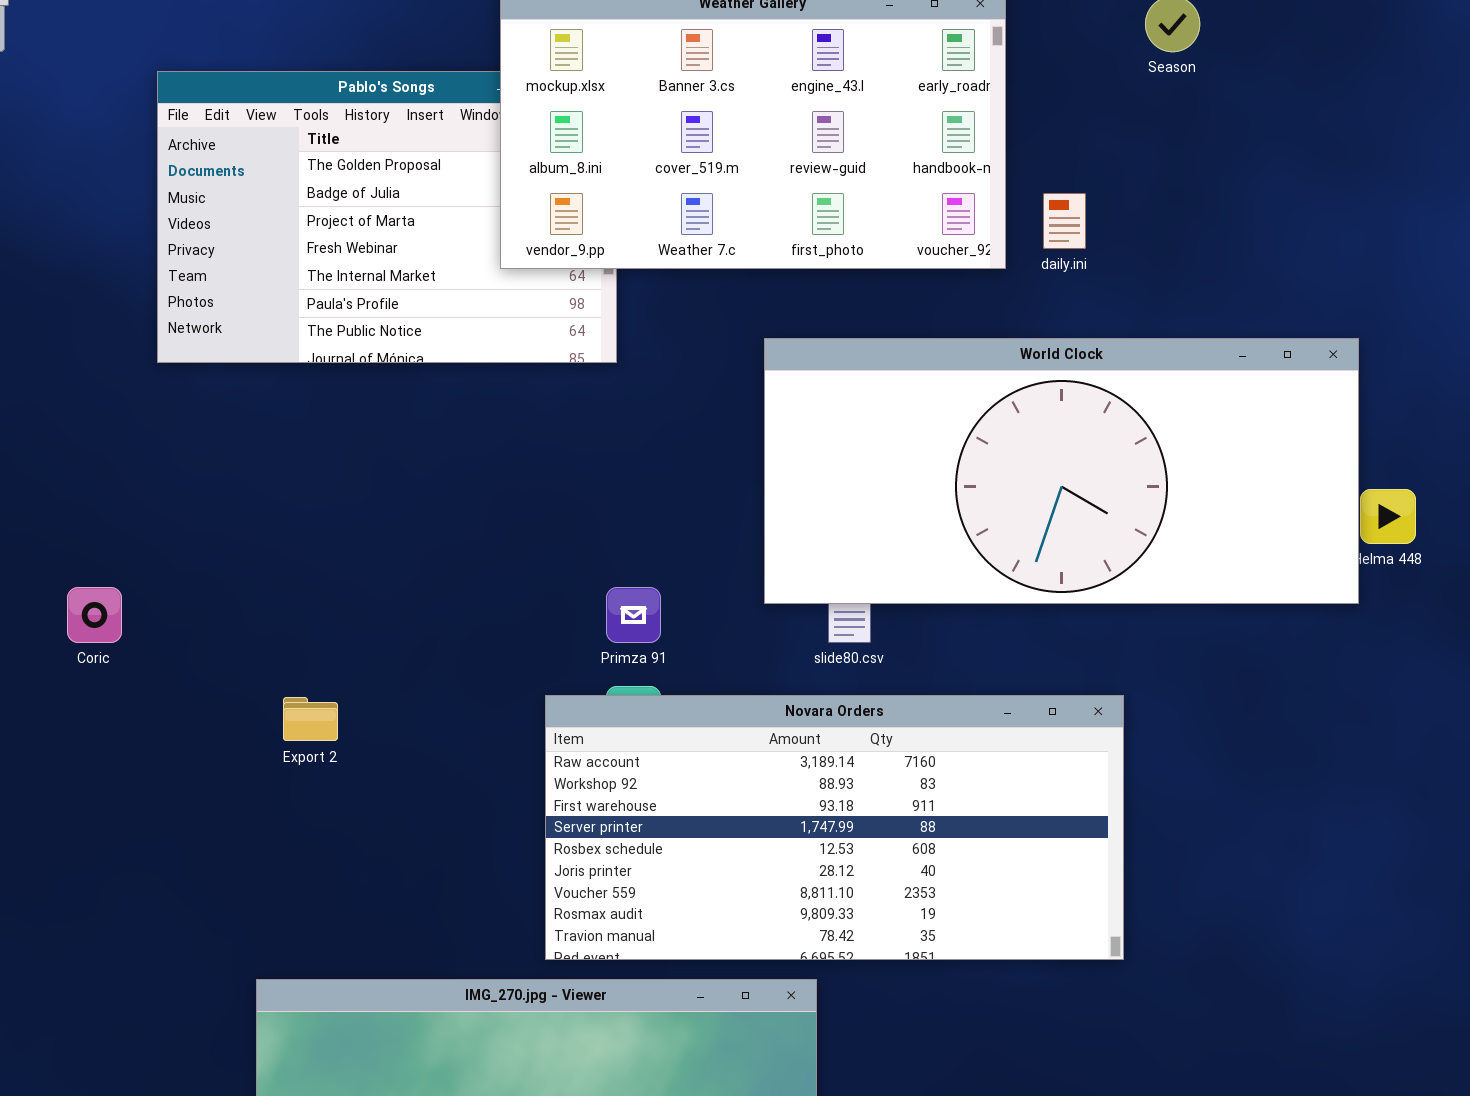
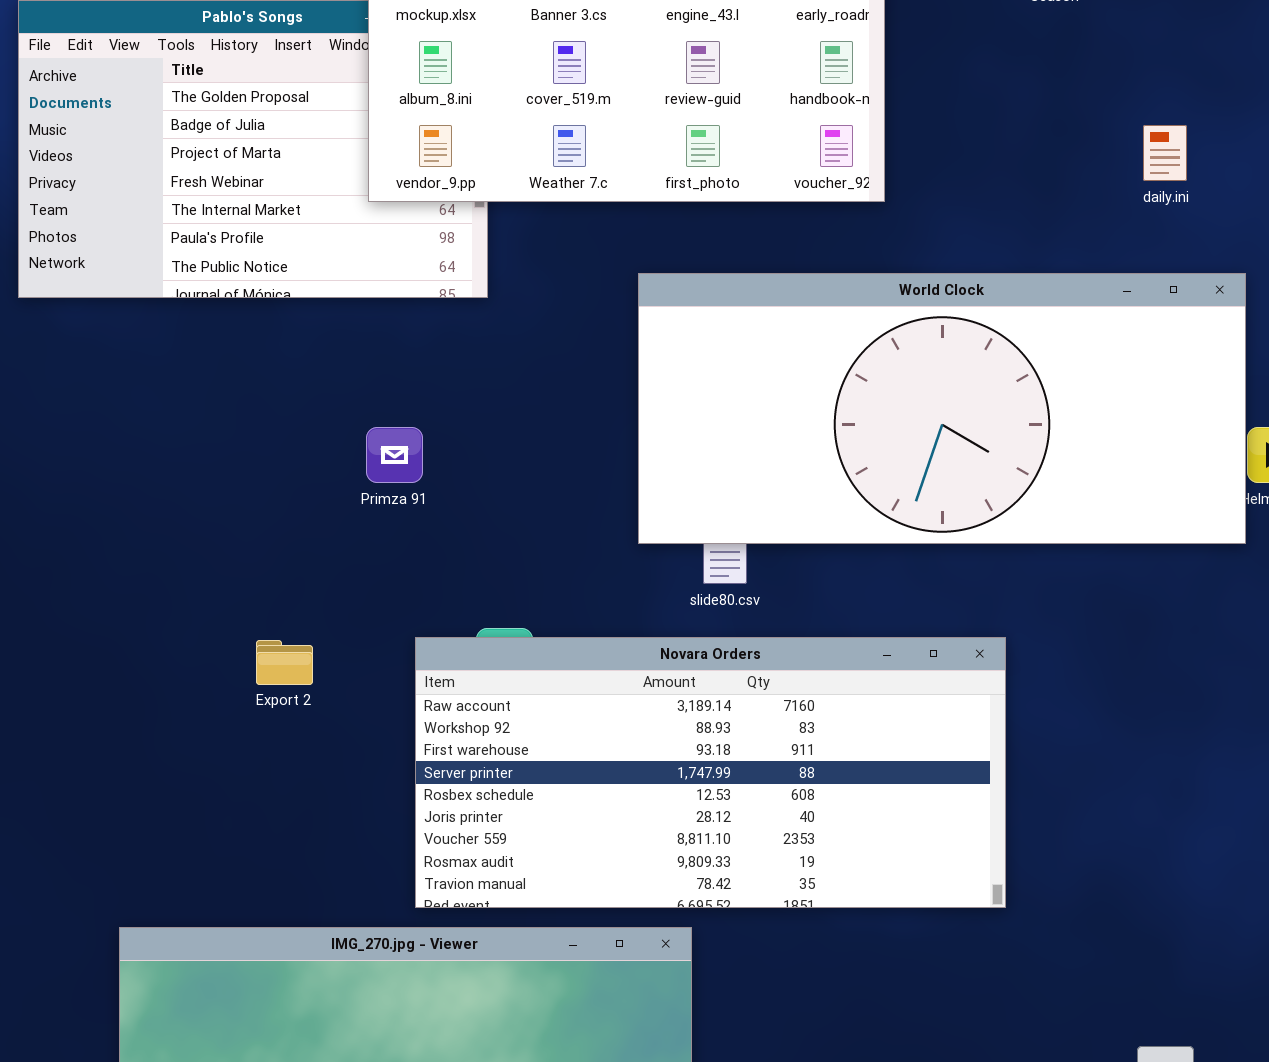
daily.ini: [1043,193,1086,249] -> [1143,125,1187,181], moved
Primza 91: [606,587,661,643] -> [366,427,423,483], moved
Export 2: [283,697,338,741] -> [256,640,313,685], moved

